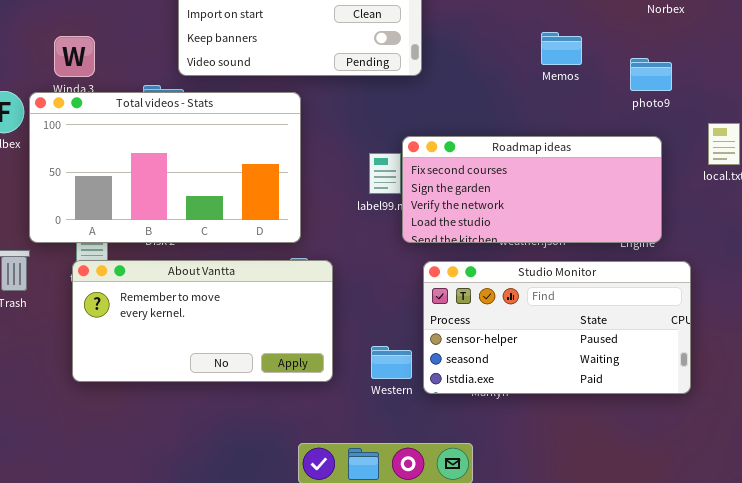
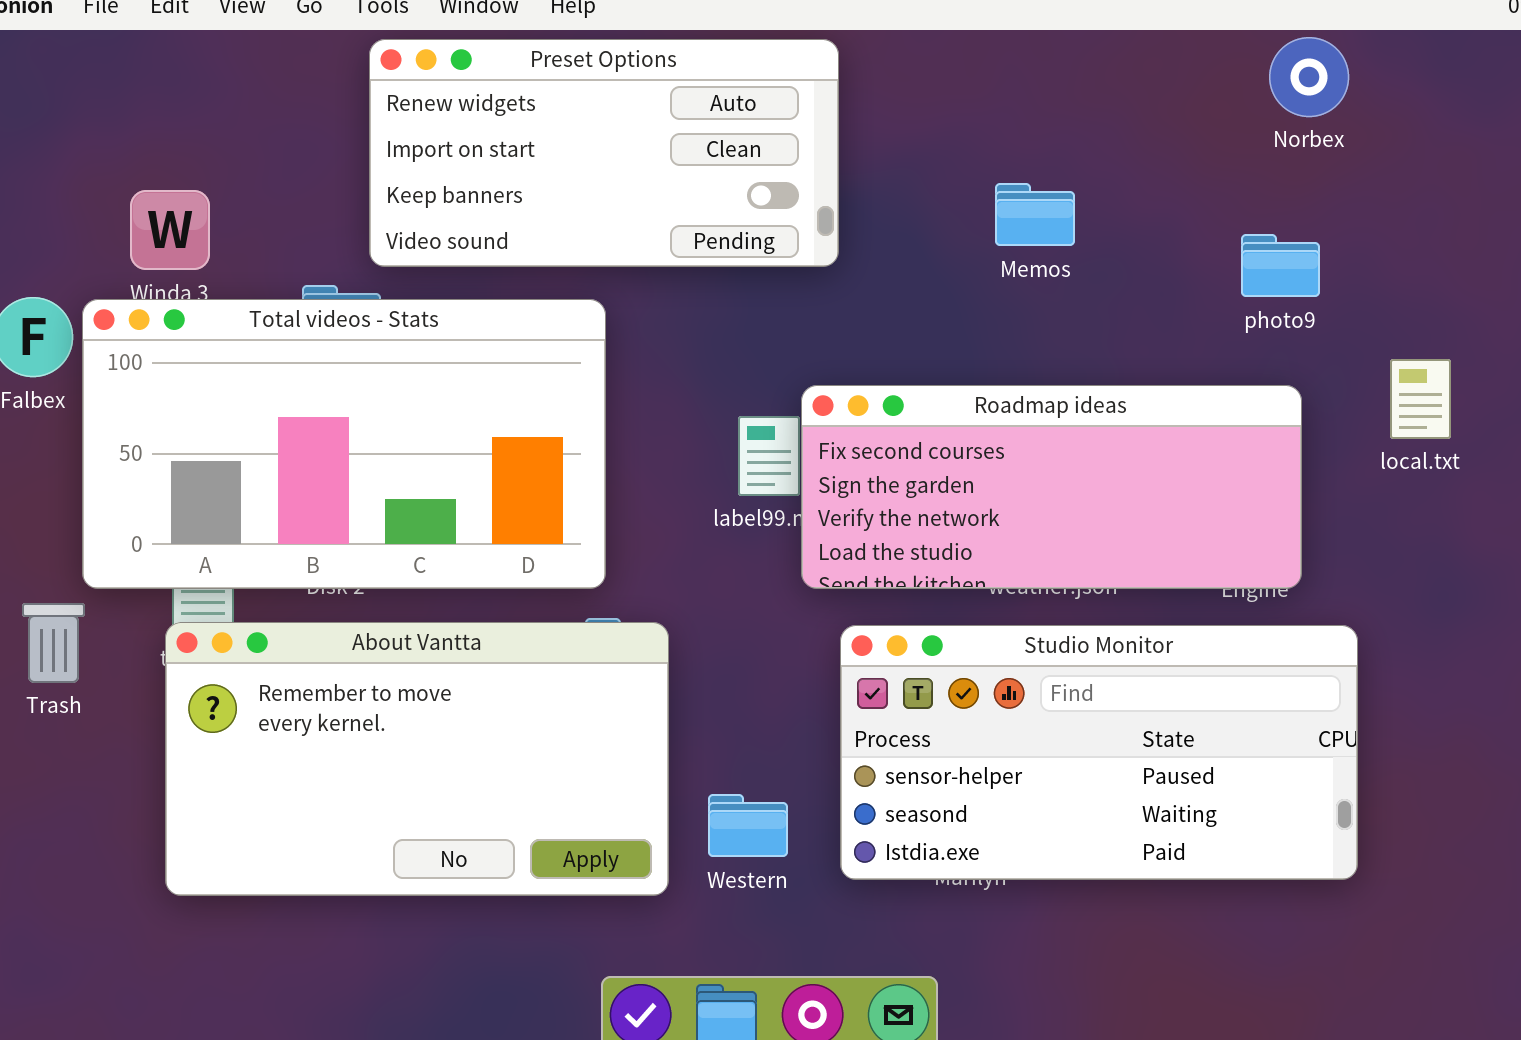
Memos: [541,32,582,65] -> [995,183,1075,246], moved
About Vantta: [72,260,333,382] -> [165,622,669,896], resized
Western: [371,346,412,379] -> [708,794,788,857], moved

